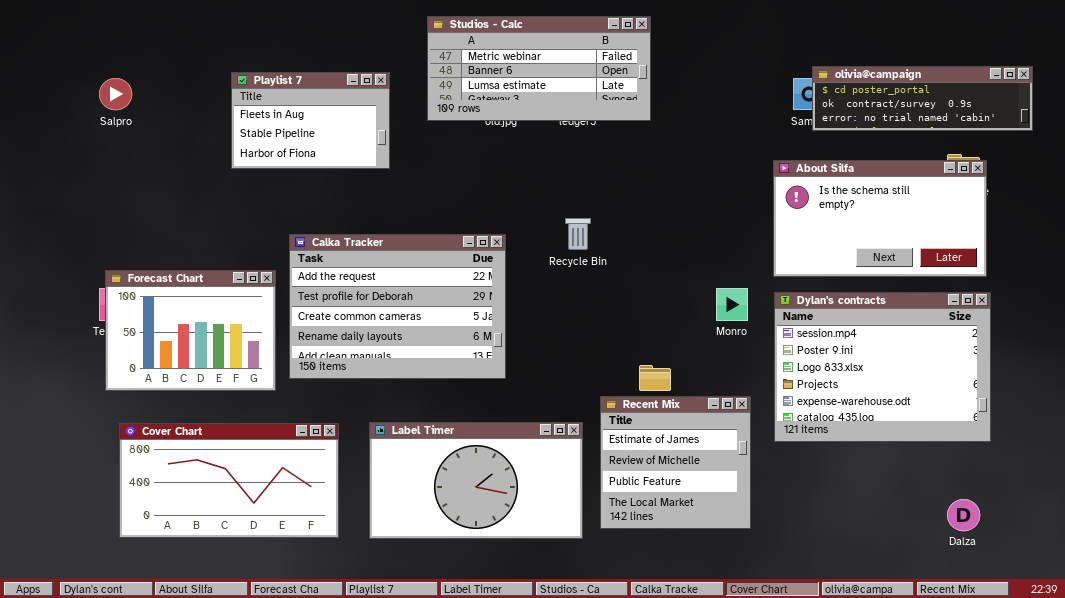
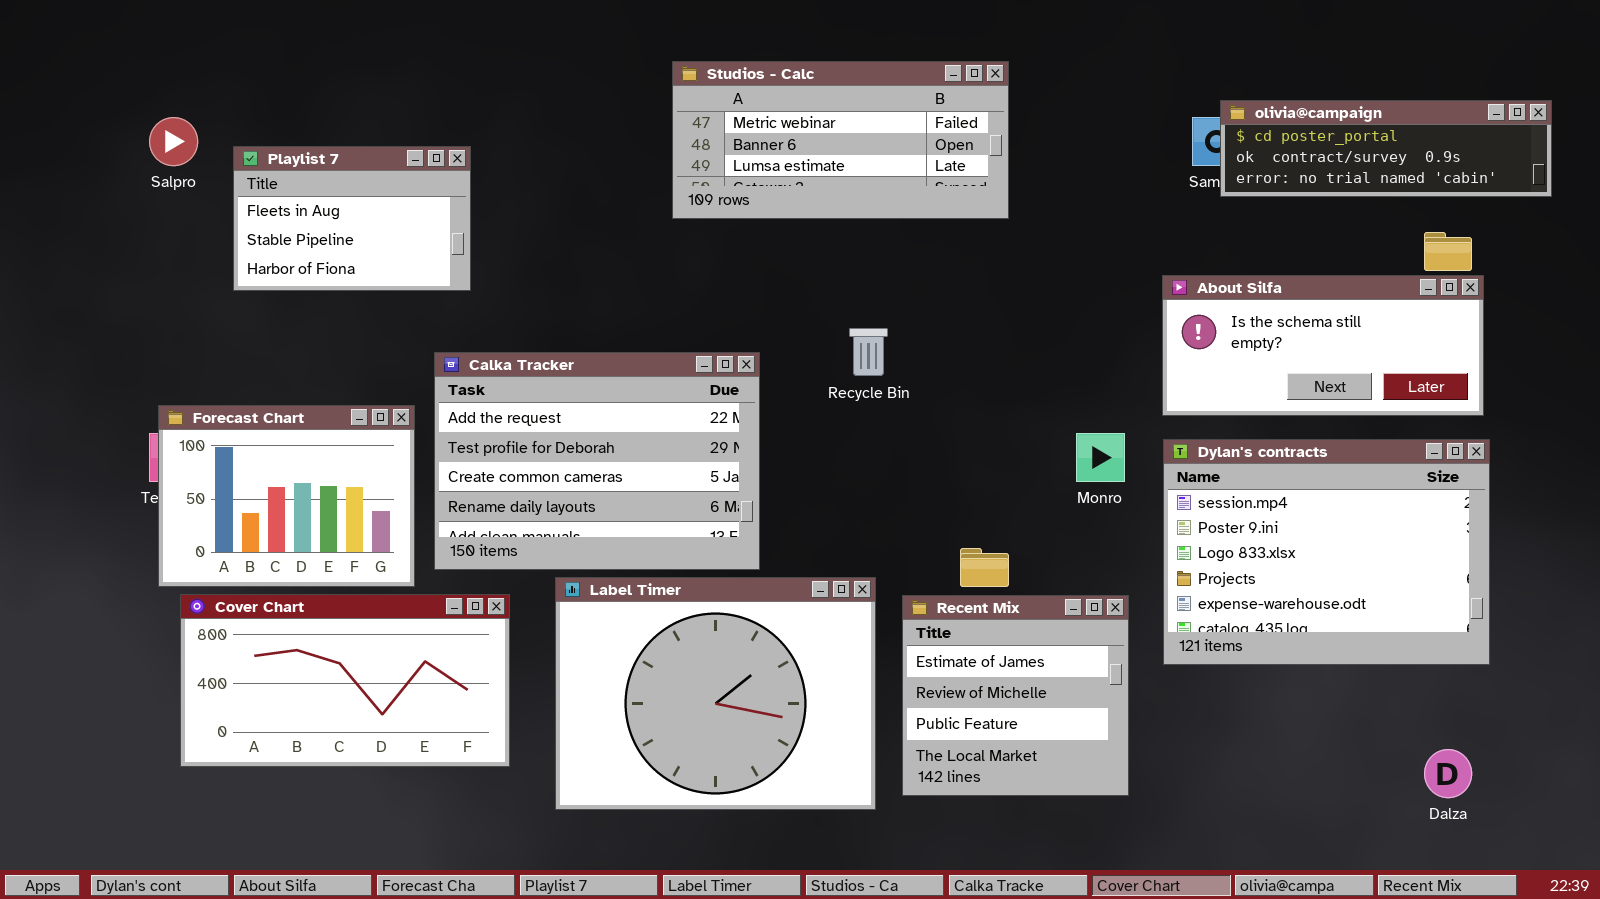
Studios - Calc: [427,16,651,121] -> [672,61,1009,219], moved
Playlist 7: [231,72,390,169] -> [233,146,471,291], moved
About Silfa: [773,160,987,277] -> [1162,275,1484,416], resized
Label Timer: [369,422,583,539] -> [555,577,876,810], resized
Cover Chart: [119,423,339,538] -> [180,594,510,767], moved

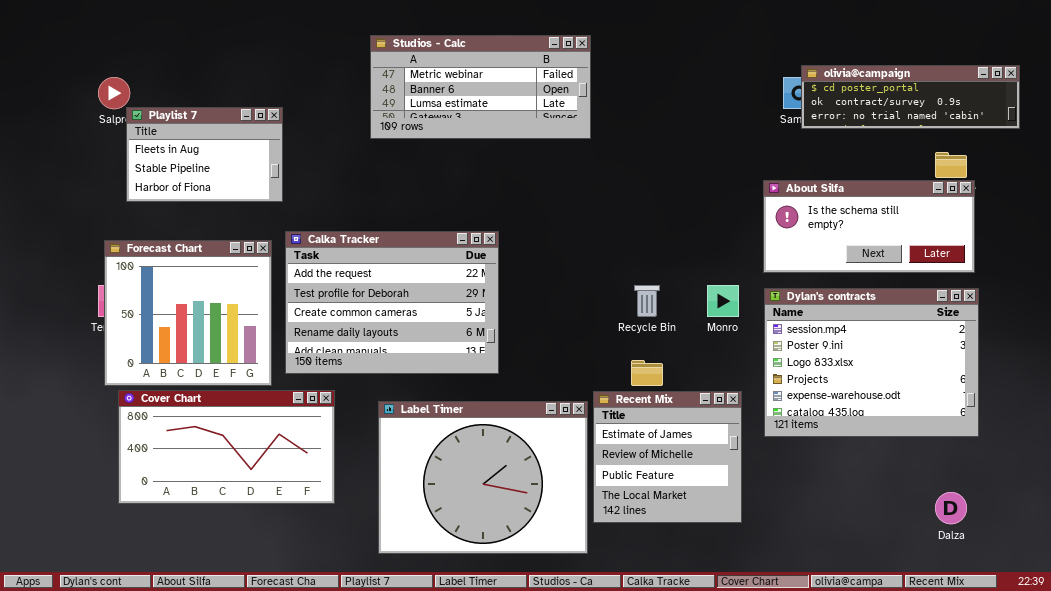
Studios - Calc: [672,61,1009,219] -> [370,35,591,139], moved
Playlist 7: [233,146,471,291] -> [126,107,283,202], moved
Recycle Bin: [849,328,888,376] -> [634,285,660,317], moved
Forecast Chart: [158,405,415,587] -> [104,240,272,386], resized
Label Timer: [555,577,876,810] -> [378,401,588,554], moved

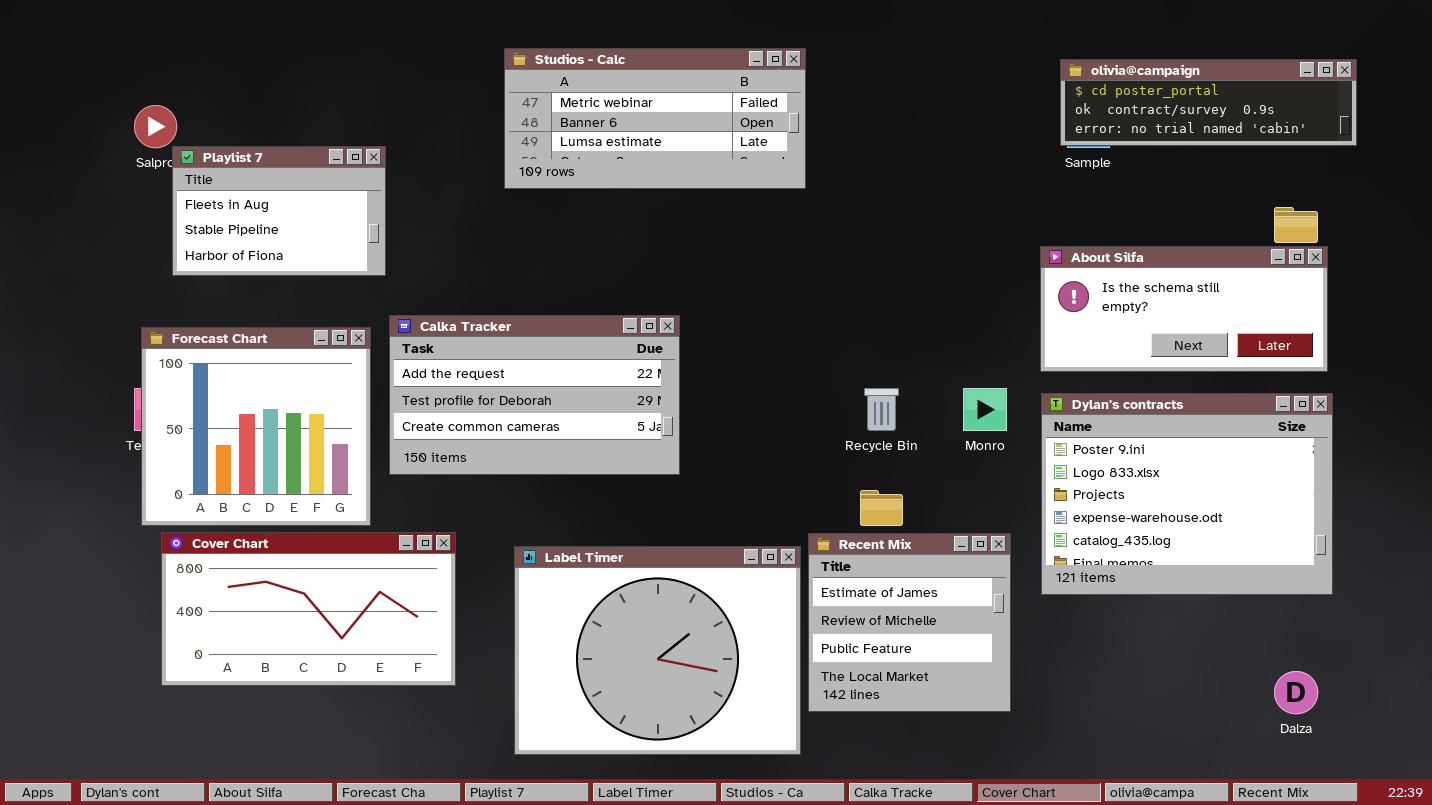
olivia@campaign: [801,65,1020,129] -> [1060,59,1357,146], moved
Calka Tracker: [285,231,499,374] -> [389,315,680,475], resized
Dylan's contracts: [764,288,979,437] -> [1041,393,1333,595], scrolled down 1 row

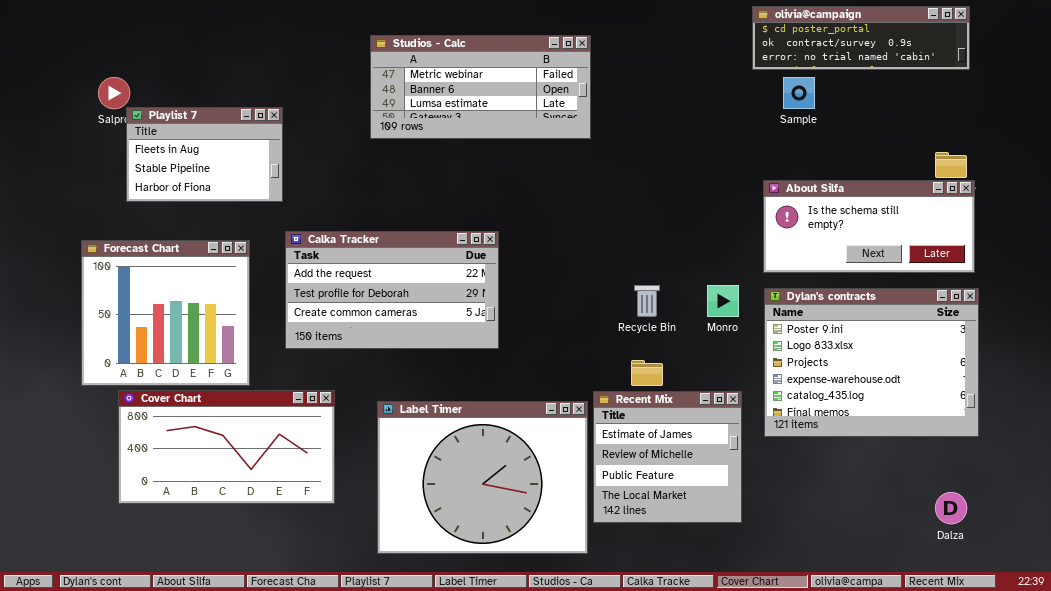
olivia@campaign: [1060,59,1357,146] -> [752,6,970,70], moved
Forecast Chart: [141,327,371,526] -> [81,240,250,386], moved

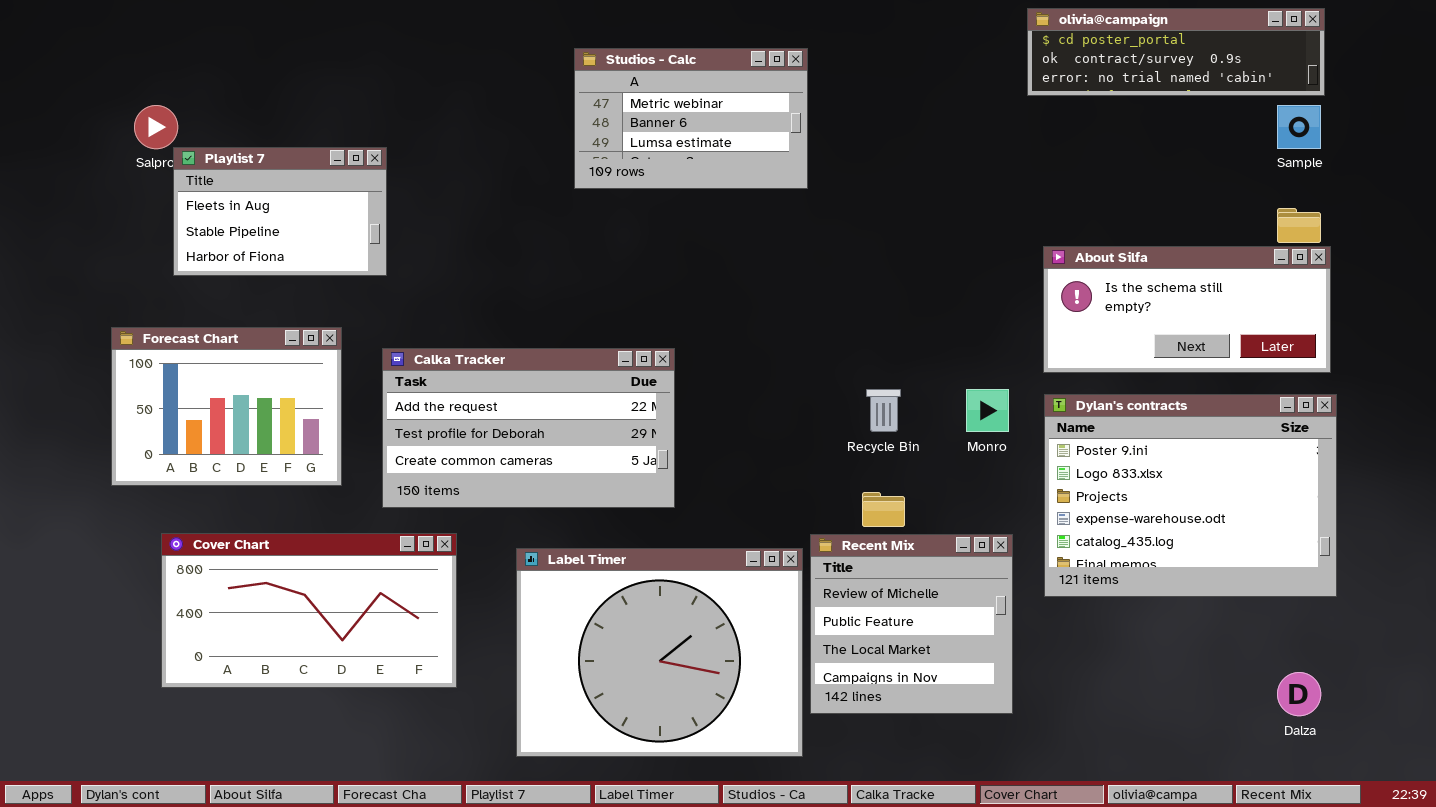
Studios - Calc: [370,35,591,139] -> [574,48,808,189], resized
Sample: [783,77,815,109] -> [1277,105,1321,149], moved
Calka Tracker: [285,231,499,349] -> [382,348,675,508], moved
Forecast Chart: [81,240,250,386] -> [111,327,342,486], resized
Recent Mix: [593,391,742,523] -> [810,534,1013,714], scrolled down 1 row

